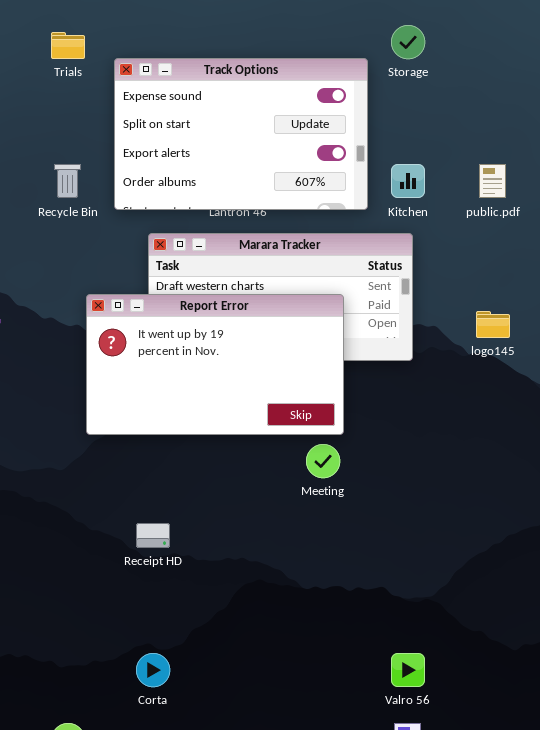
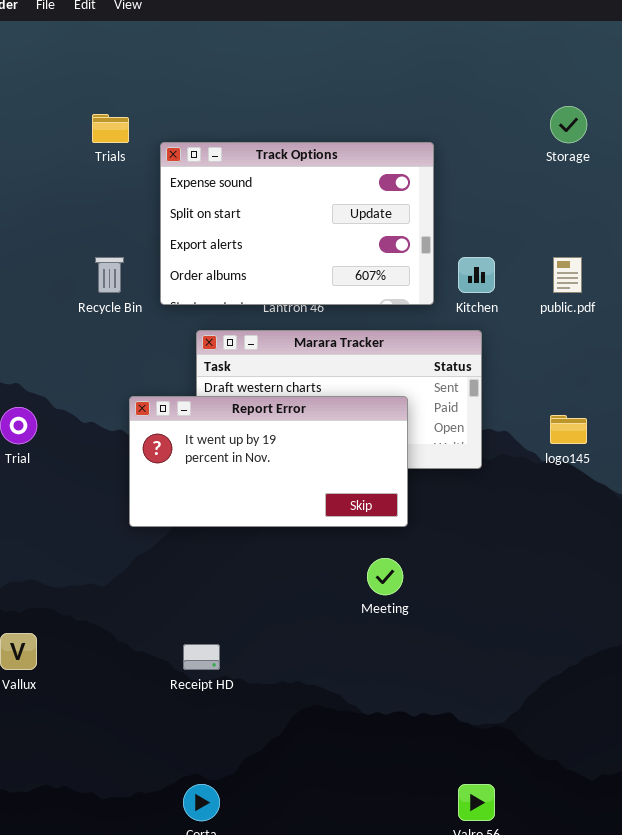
Storage: [391,25,425,59] -> [550,106,587,143], moved
Report Error: [86,294,344,435] -> [129,396,408,527], resized

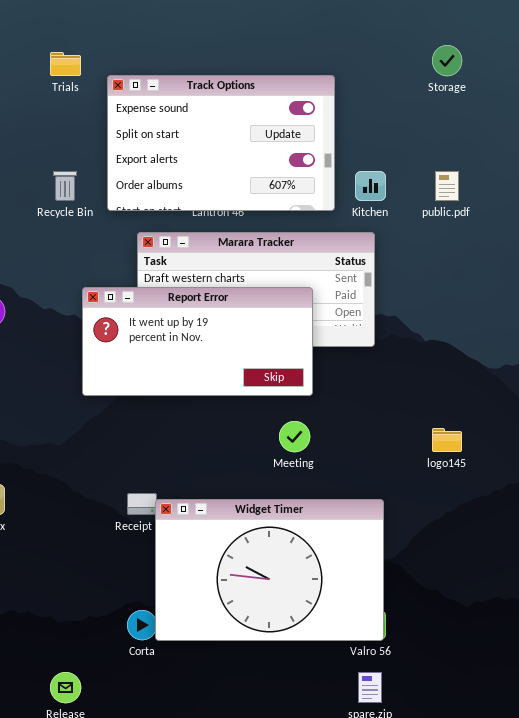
logo145: [550,415,587,444] -> [432,428,462,452], moved
Widget Timer: none -> [155,499,384,641], opened

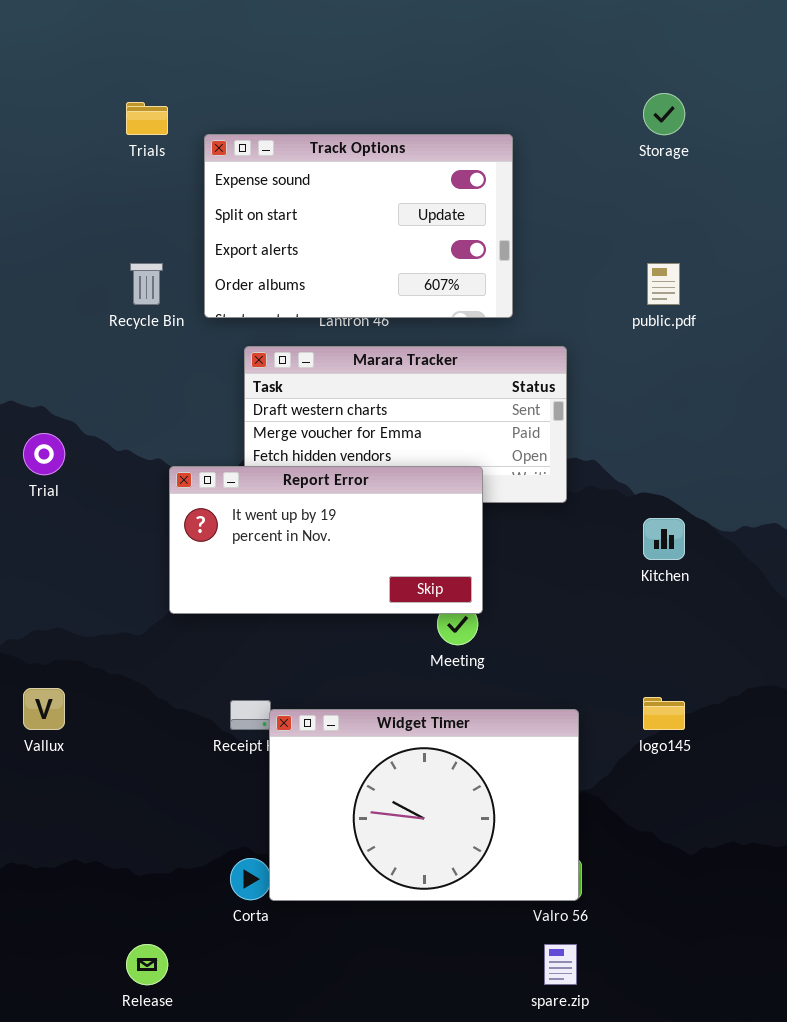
Kitchen: [355,171,386,201] -> [643,518,685,560], moved
Report Error: [82,287,313,396] -> [169,466,483,614], moved
logo145: [432,428,462,452] -> [643,697,685,730], moved

